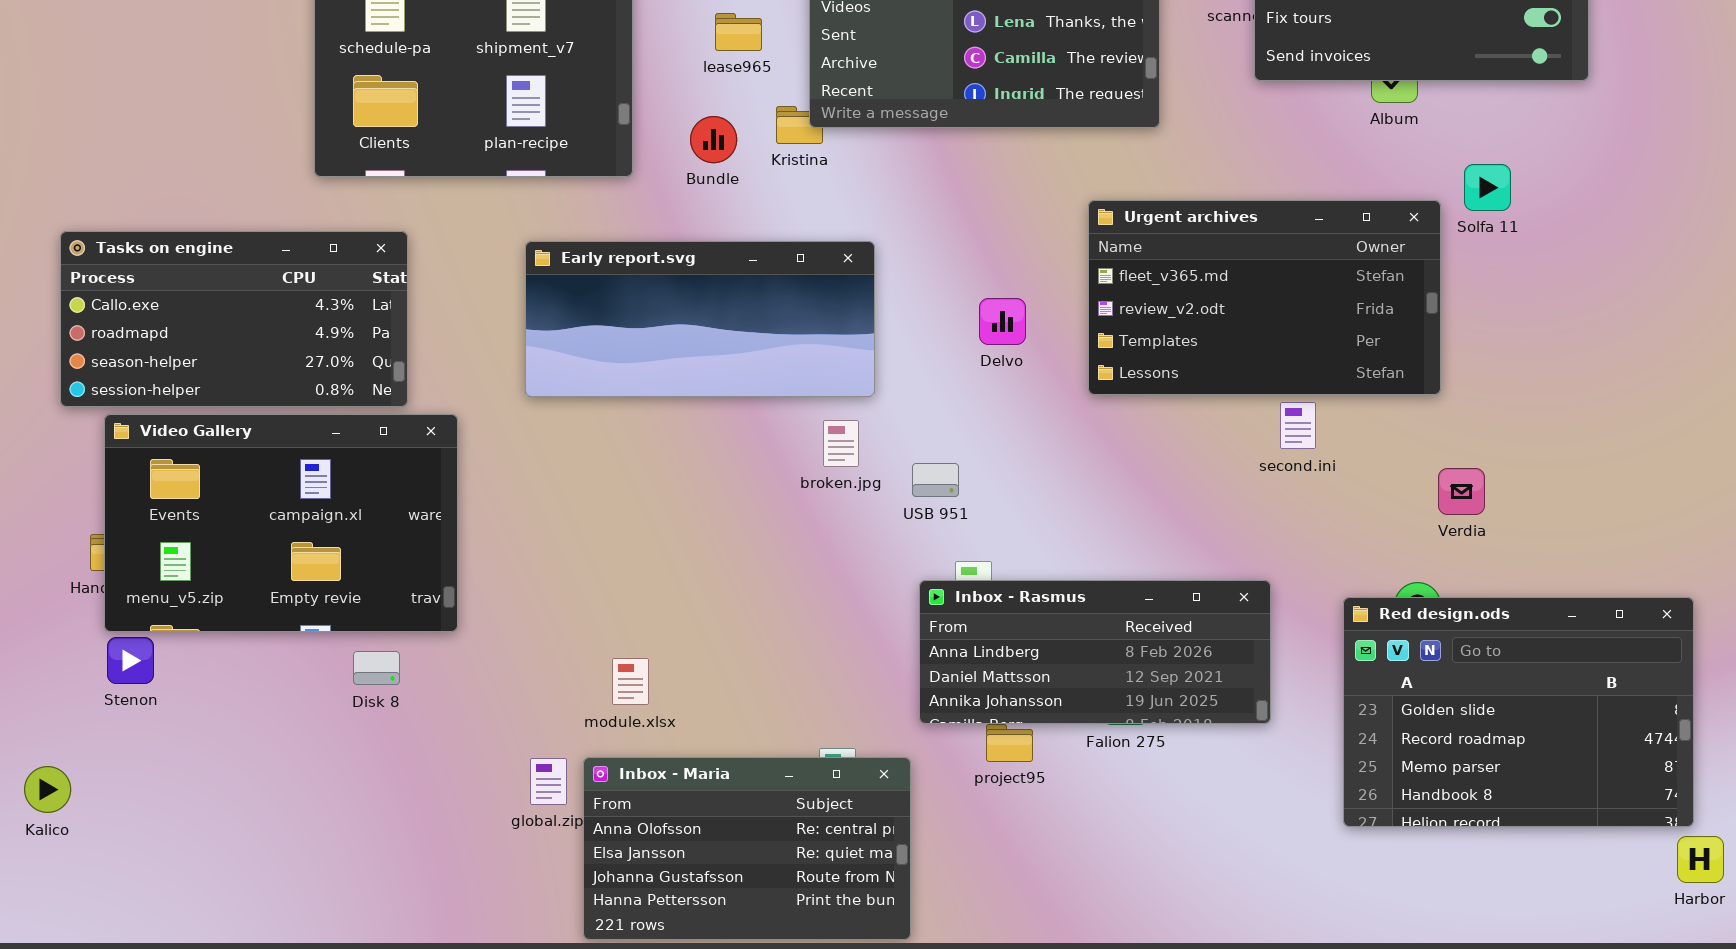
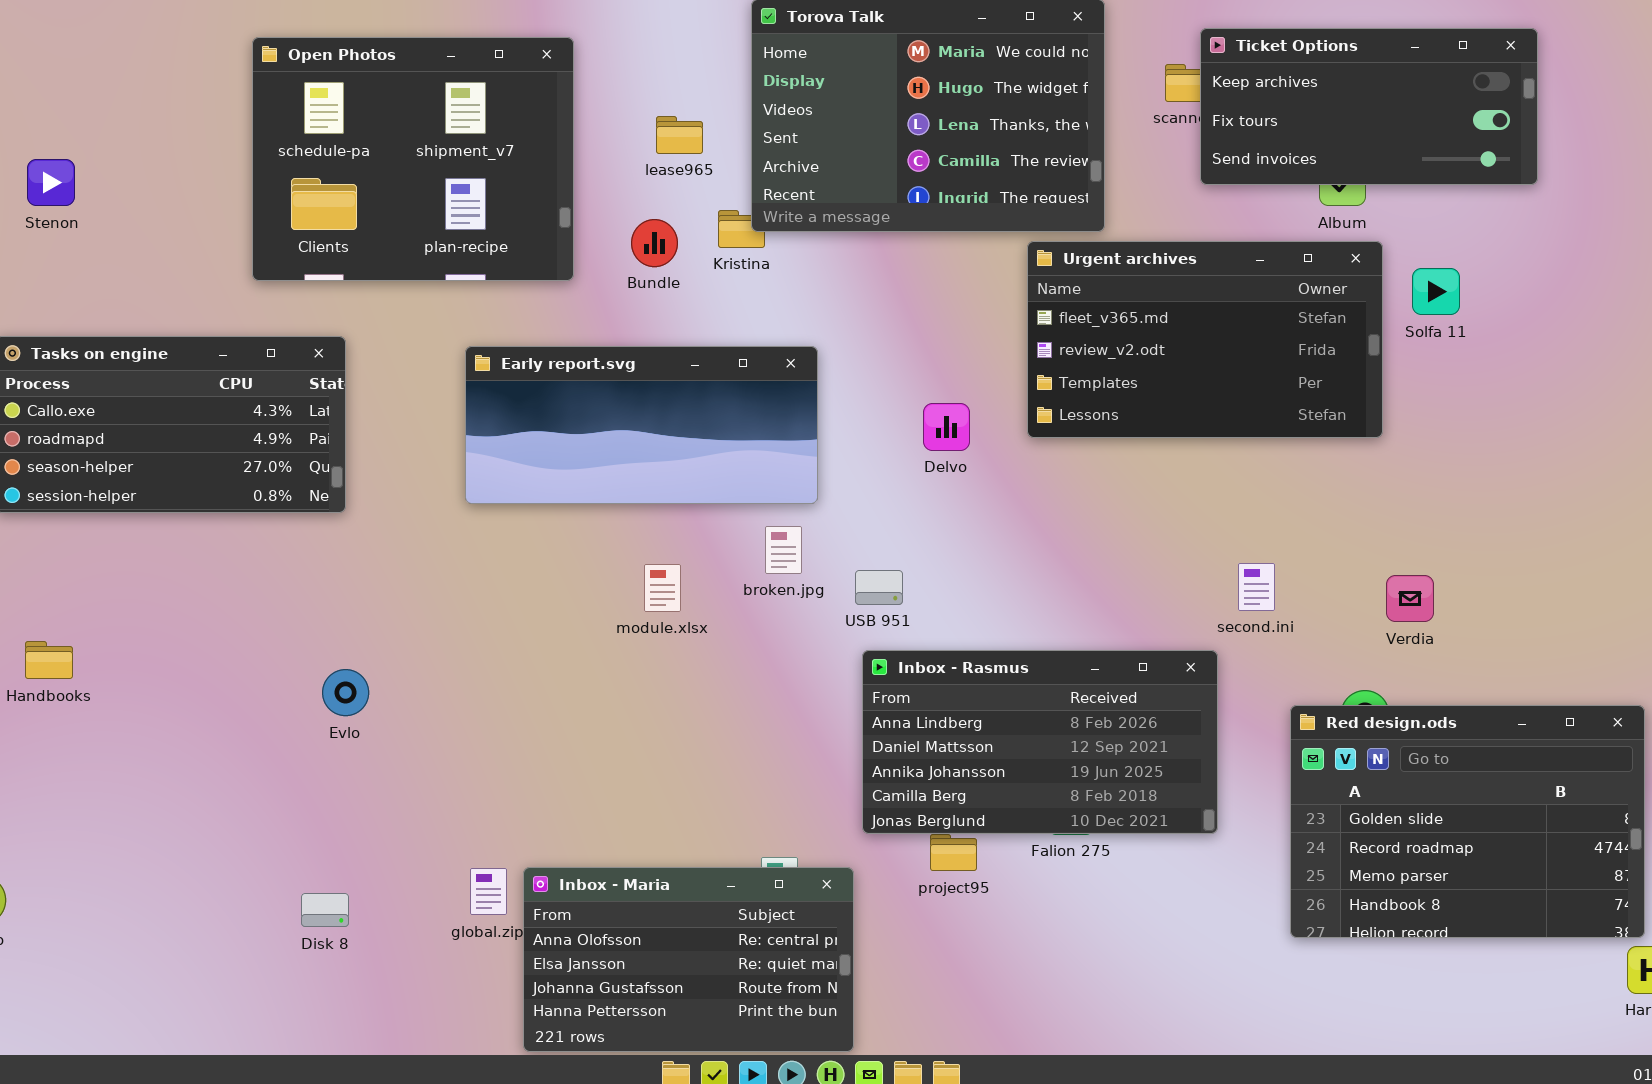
Urgent archives: [1088,200,1441,395] -> [1027,241,1383,438], moved
second.ini: [1280,402,1316,449] -> [1238,563,1275,611], moved
Video Gallery: [104,414,458,632] -> none, closed
Inbox - Rasmus: [919,580,1271,724] -> [862,650,1218,834], resized
Stenon: [107,637,154,684] -> [27,159,75,206], moved
Disk 8: [353,651,400,685] -> [301,893,349,927], moved
module.xlsx: [612,658,649,705] -> [644,564,681,612], moved

